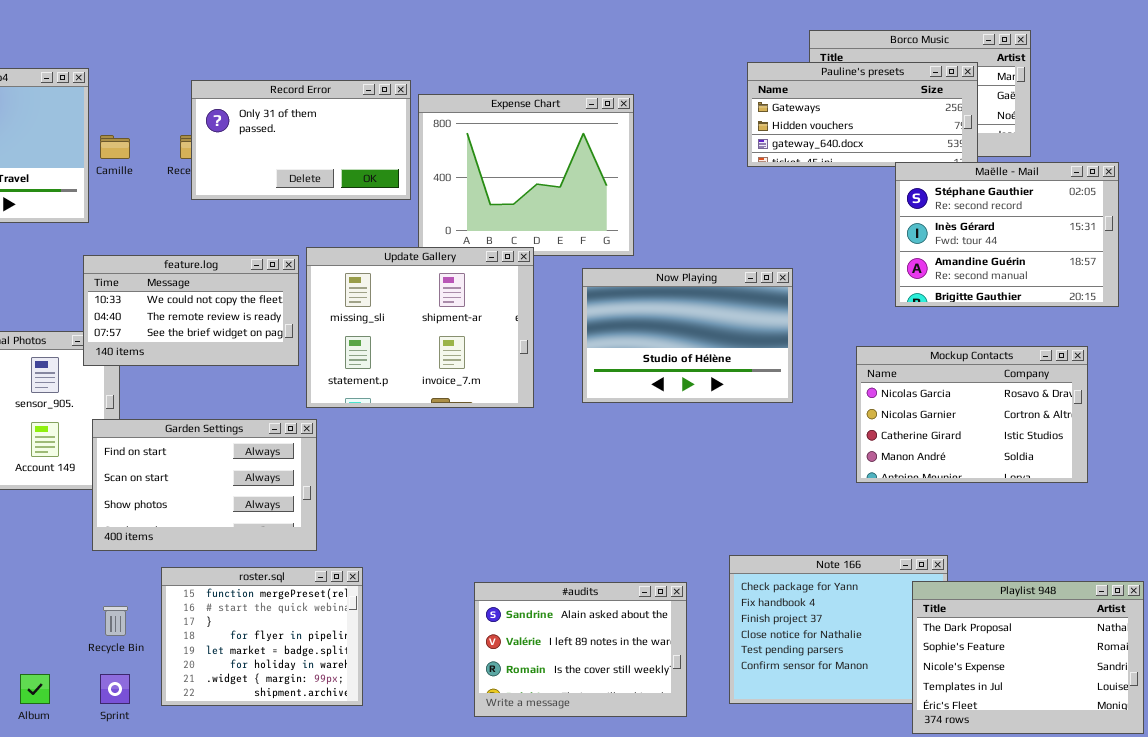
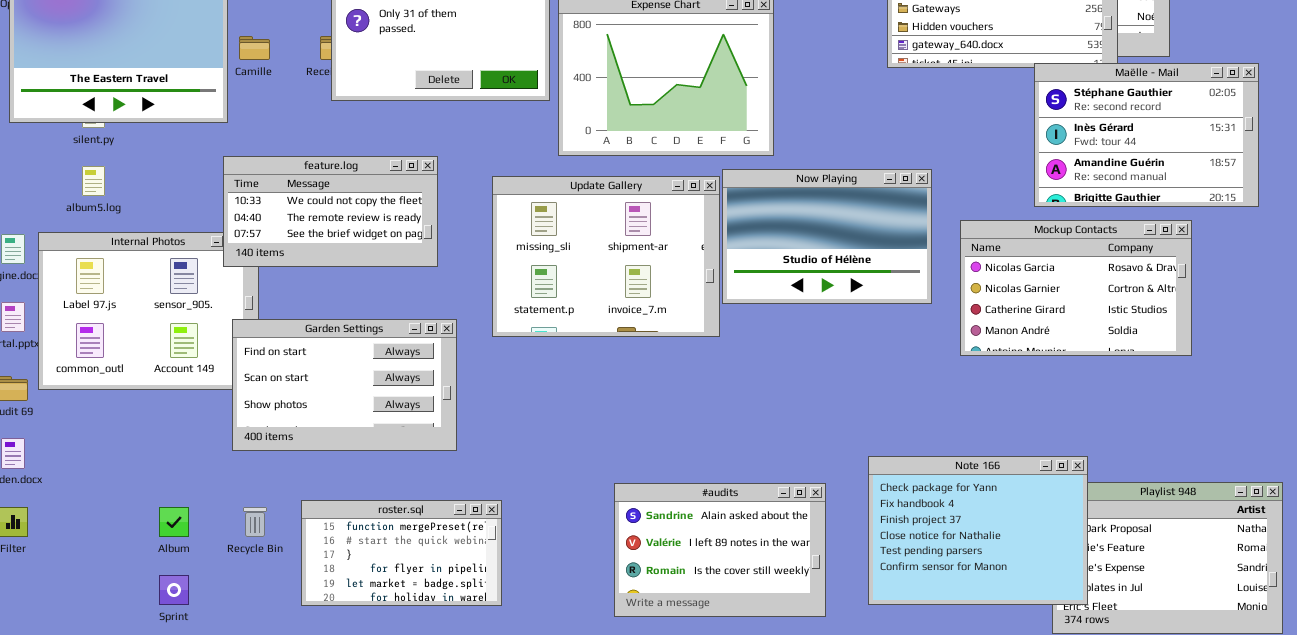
Update Gallery: [306,247,534,408] -> [492,176,720,337], moved
Mockup Contacts: [856,346,1088,483] -> [960,220,1192,356], moved
Note 166: [729,555,948,704] -> [868,456,1088,605], raised
roster.sql: [161,567,363,706] -> [301,500,502,606], resized
Album: [20,674,50,704] -> [159,507,189,537], moved
Sprint: [100,674,130,704] -> [159,575,189,605], moved

